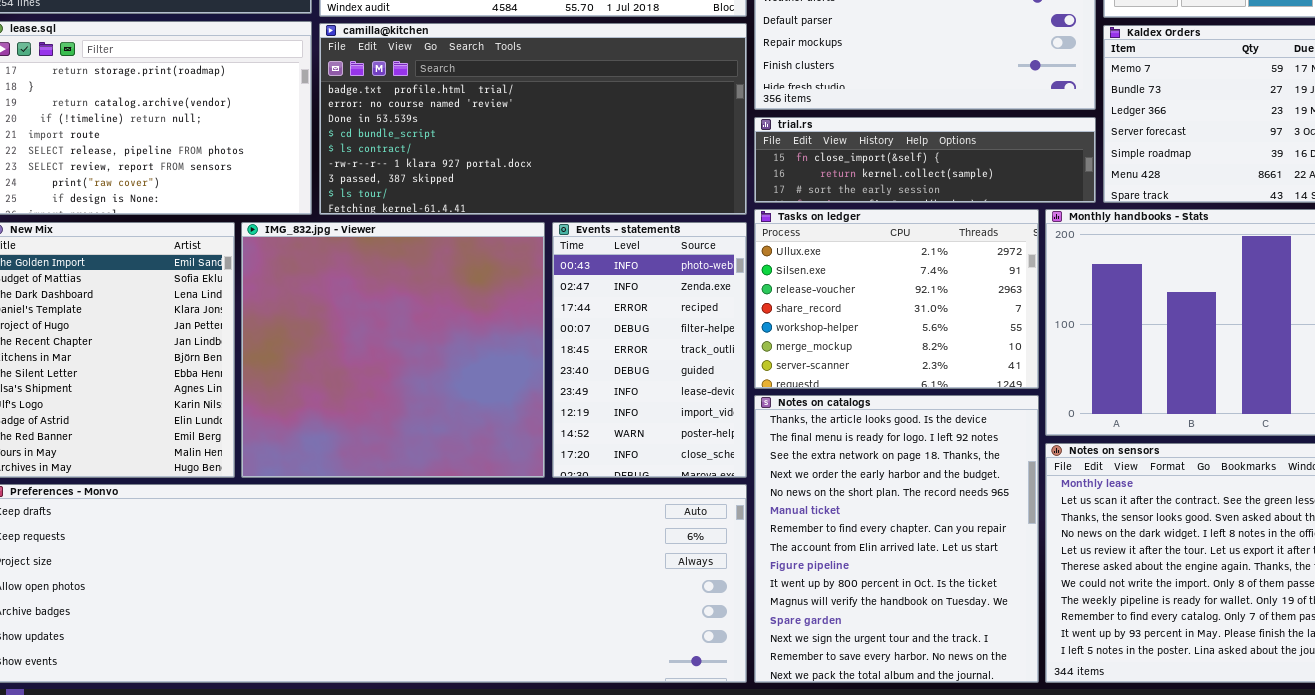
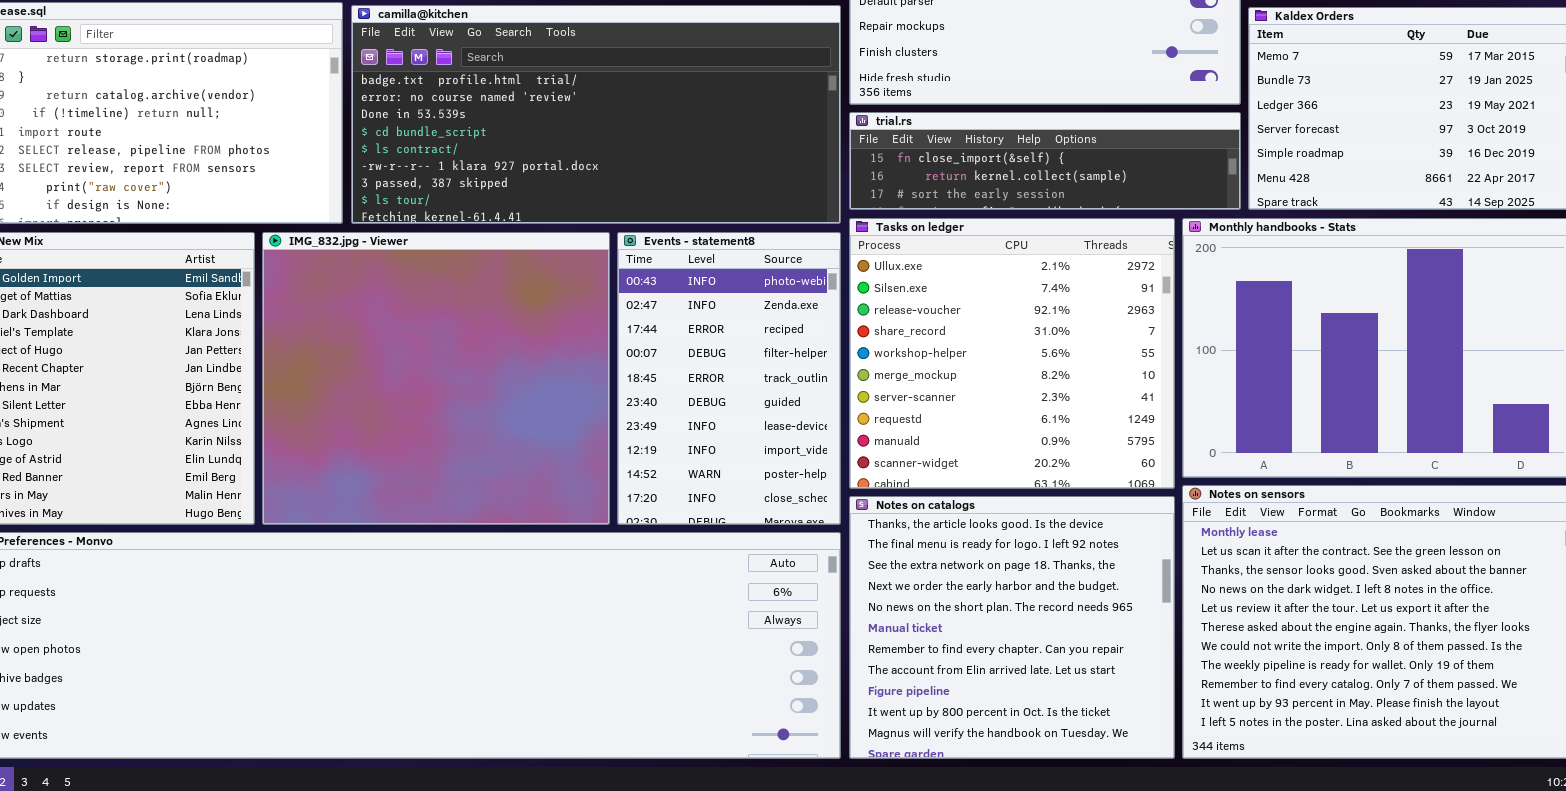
Tasks on ledger: [754,209,1039,389] -> [849,218,1175,489], resized
Notes on catalogs: [754,395,1039,683] -> [849,496,1175,759], resized

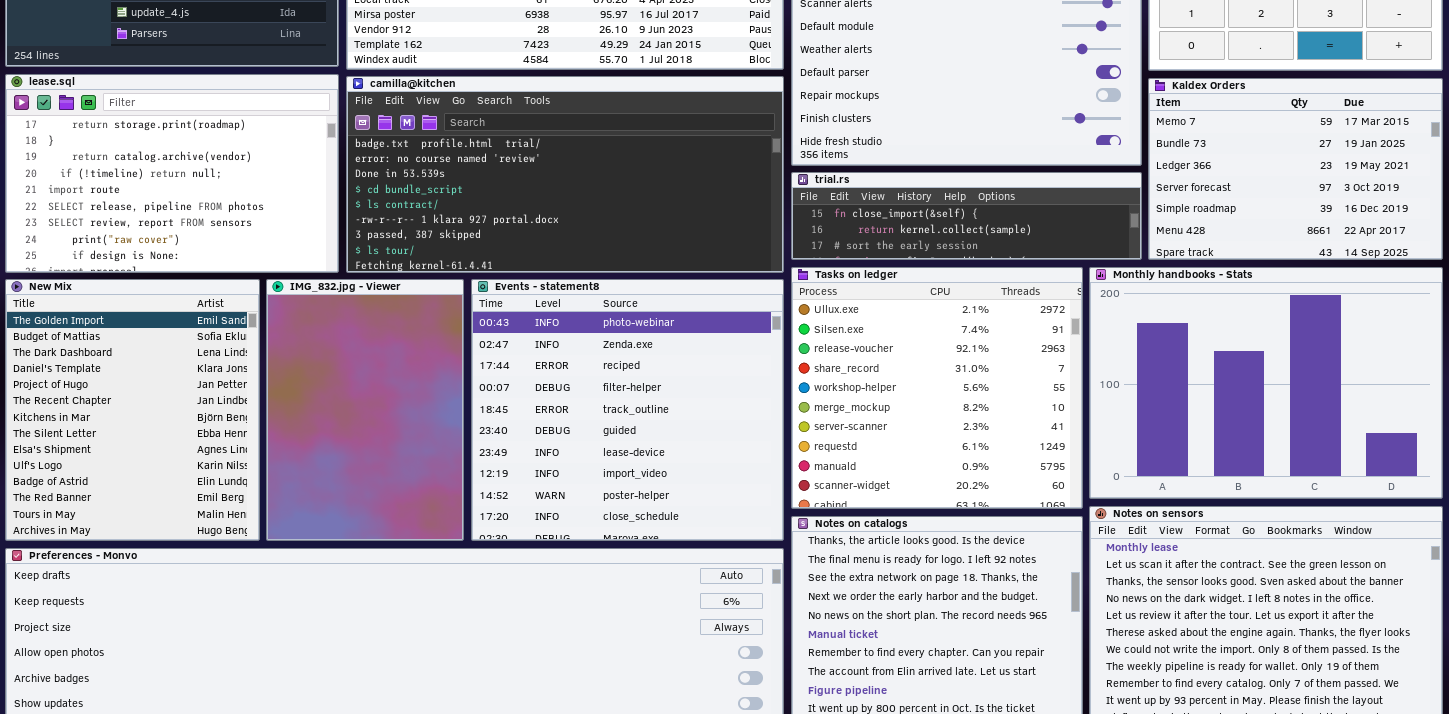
IMG_832.jpg - Viewer: [262,232,610,525] -> [266,279,464,541], resized
Events - statement8: [617,232,841,525] -> [471,279,784,541], resized

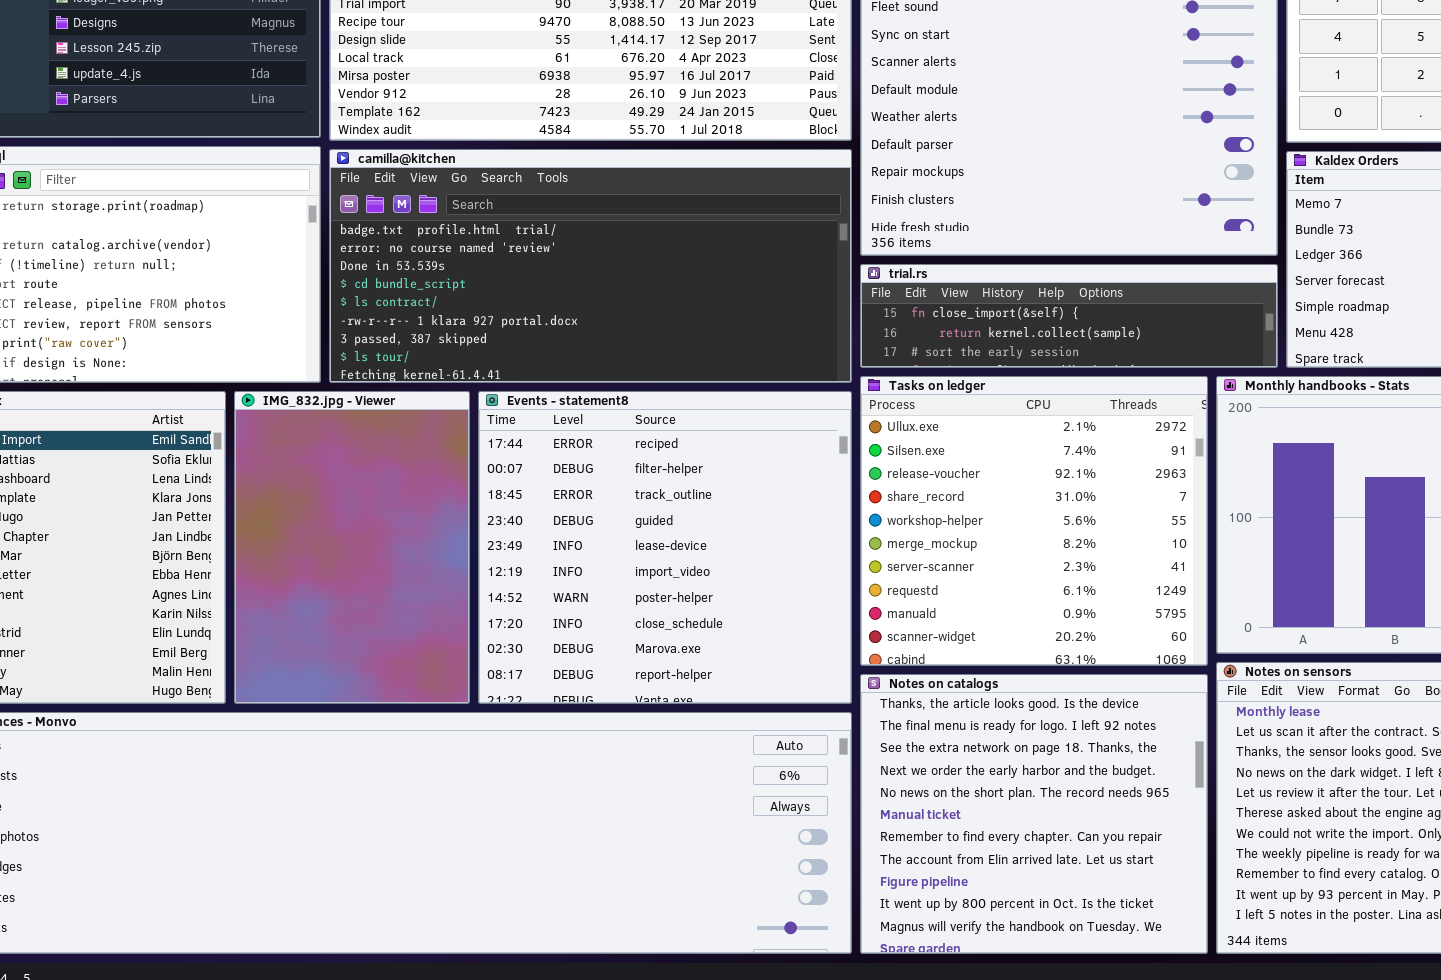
Events - statement8: [471,279,784,541] -> [478,391,852,704], scrolled down 2 rows

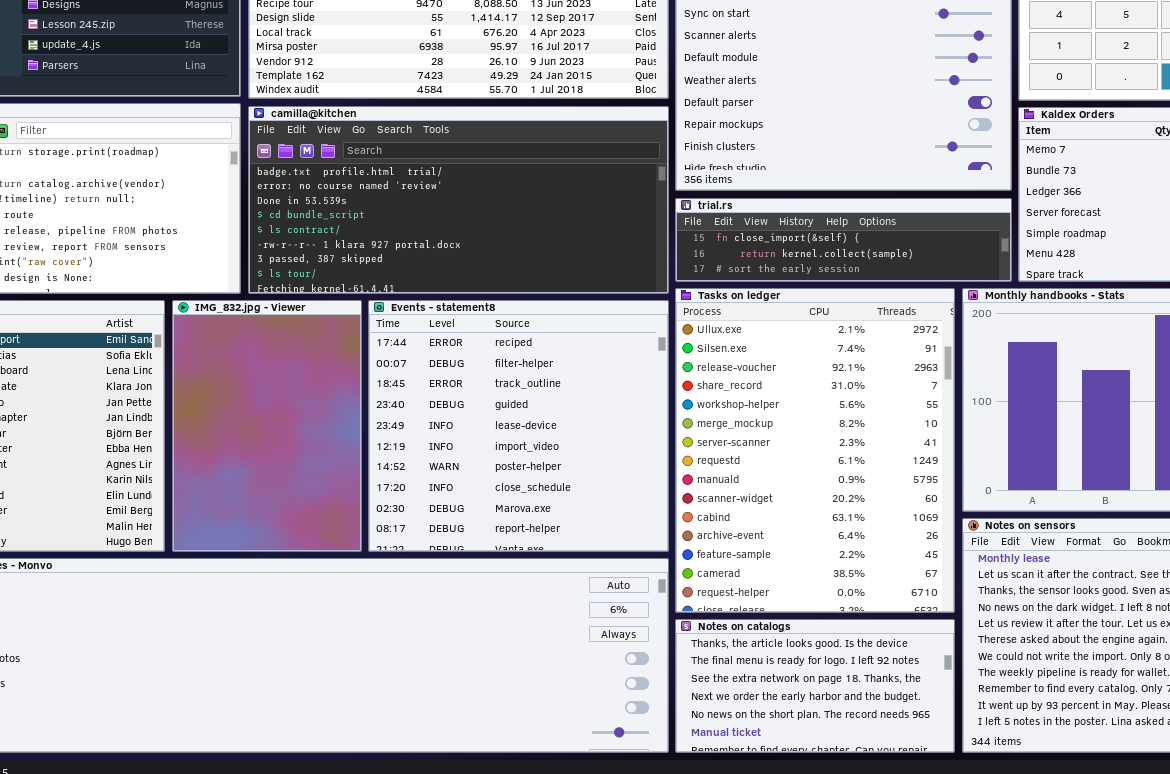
Tasks on ledger: [860,376,1208,666] -> [675,288,955,613], resized
Notes on catalogs: [860,674,1208,954] -> [675,619,955,753], resized

